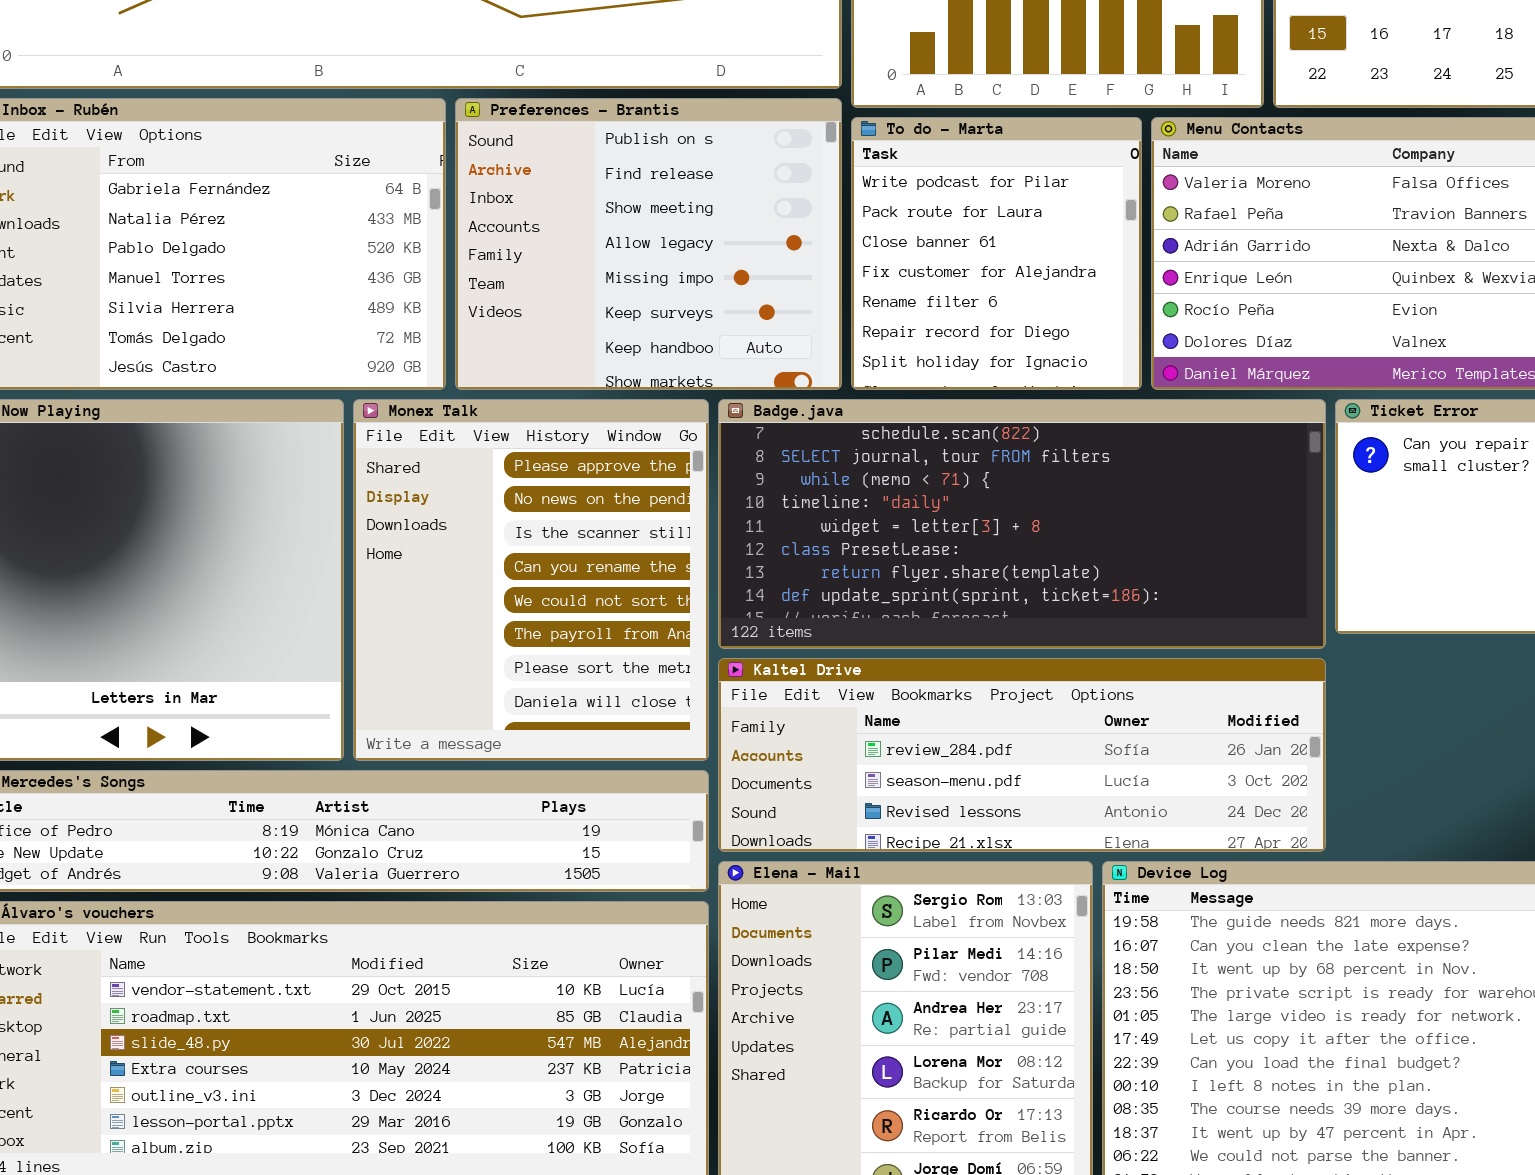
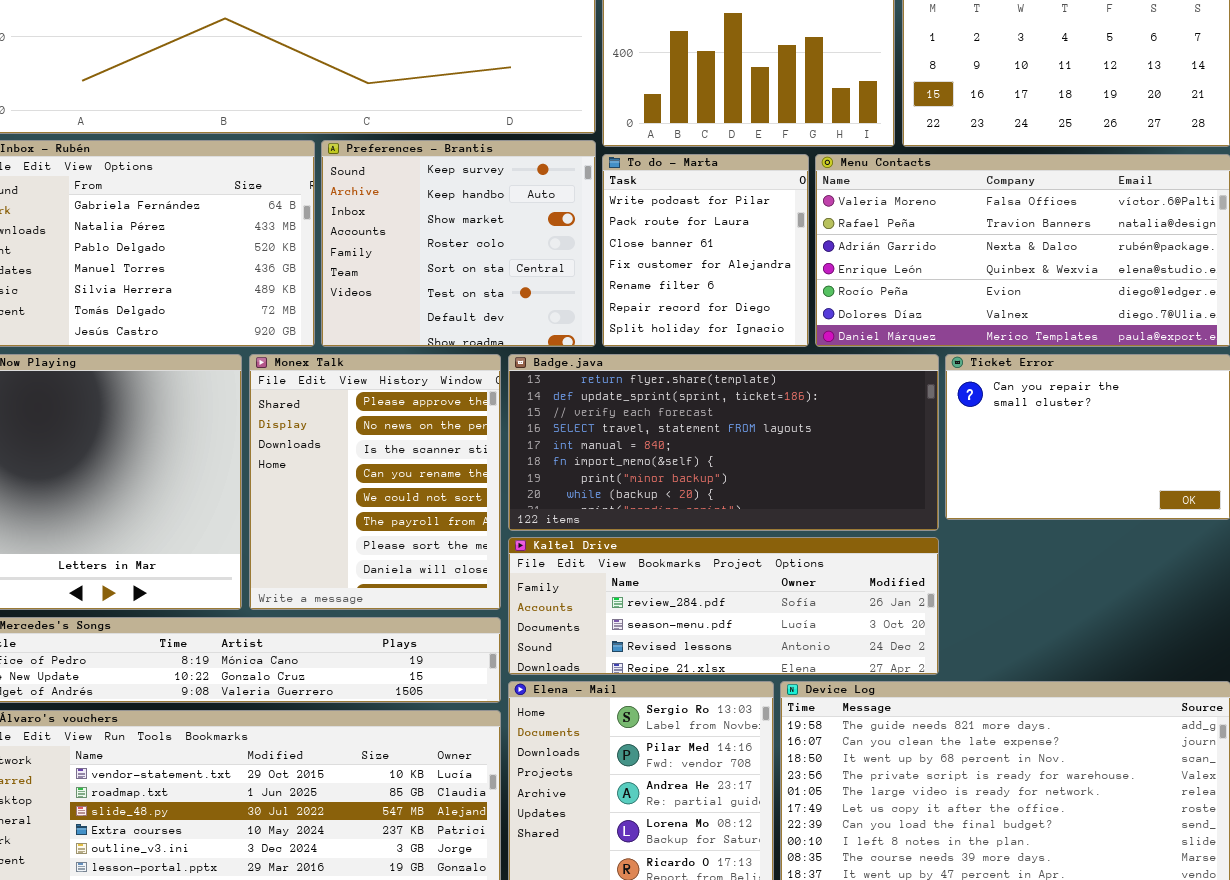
Preferences - Brantis: [455,98,842,390] -> [321,140,596,347], scrolled down 5 rows
Badge.java: [718,399,1326,649] -> [508,354,939,531], scrolled down 6 rows

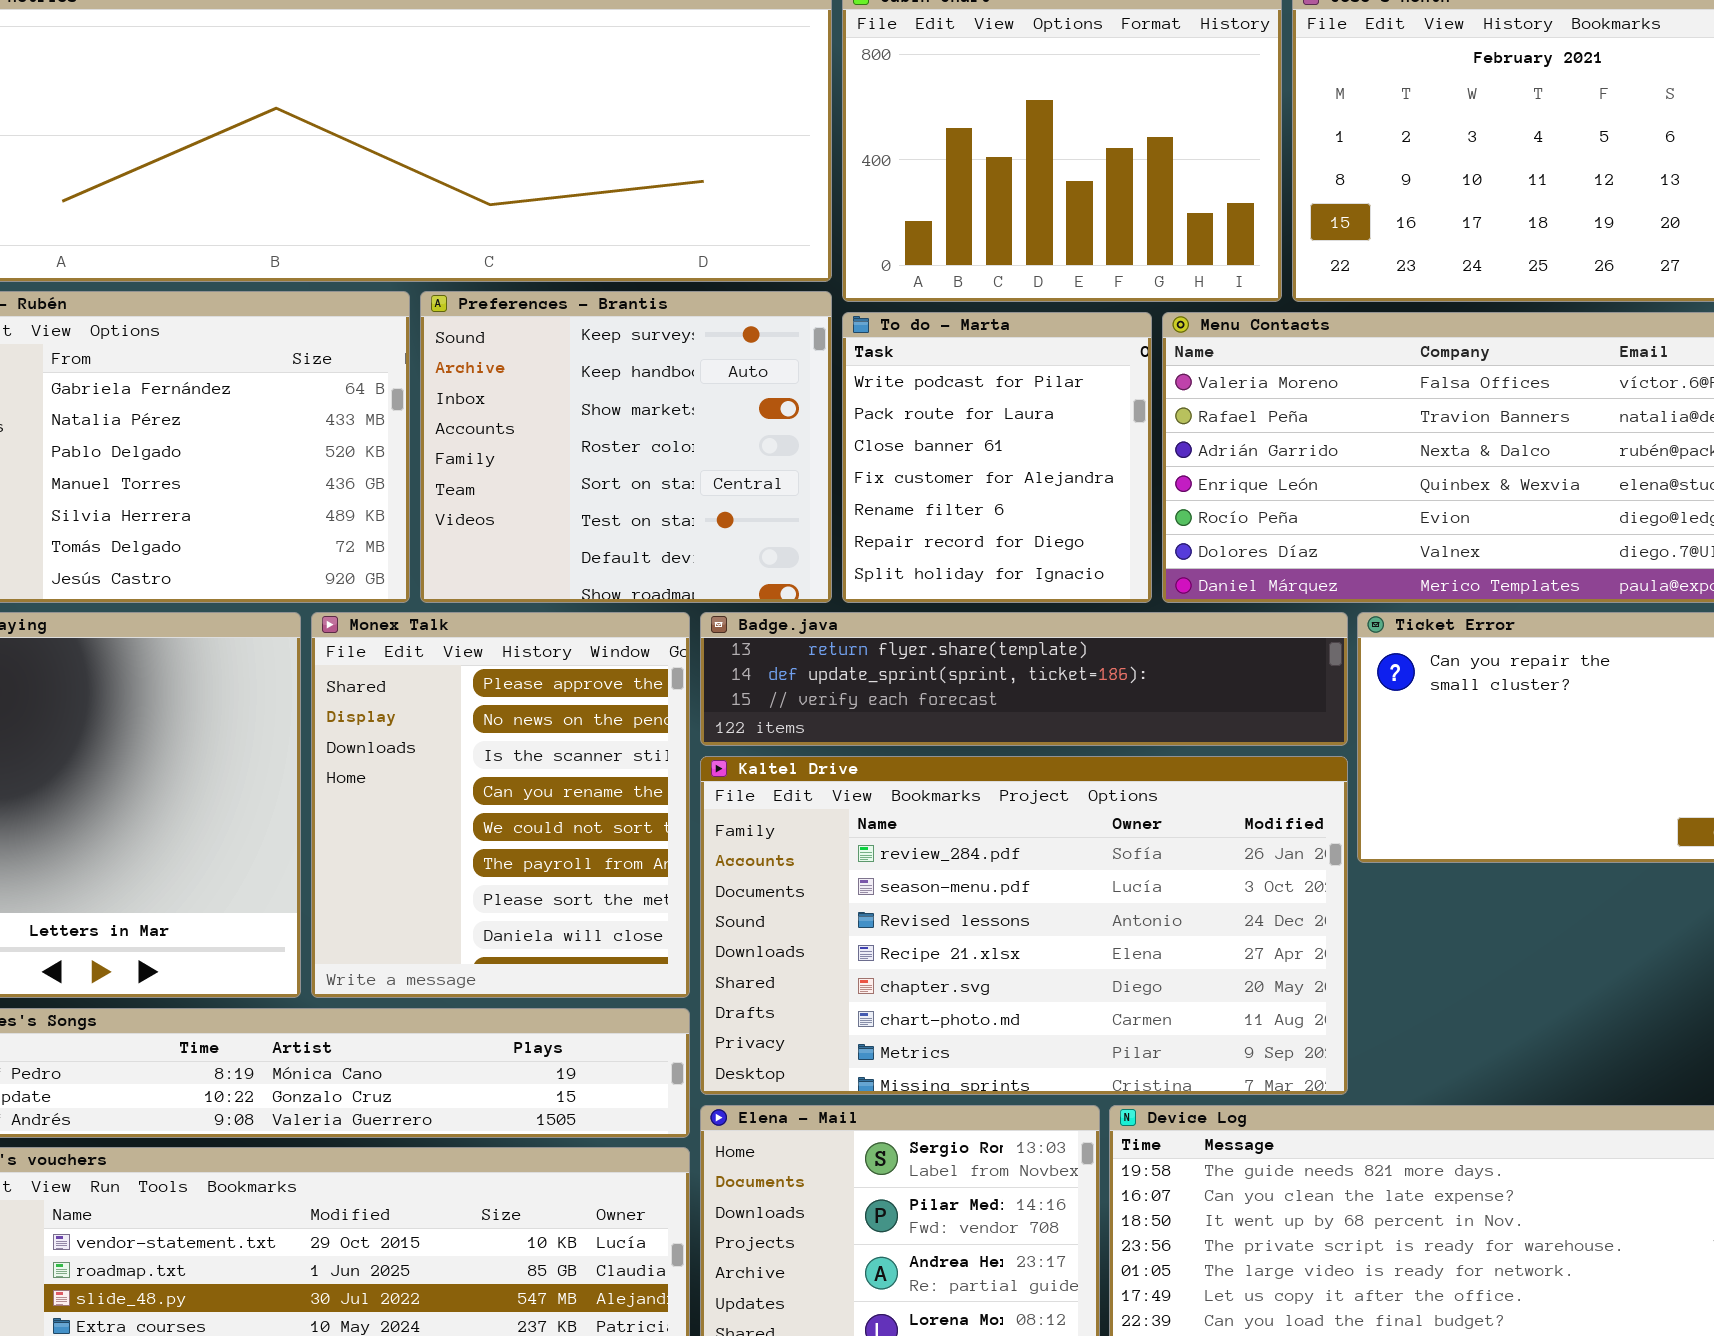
Badge.java: [508,354,939,531] -> [700,612,1348,746], resized
Kaltel Drive: [508,537,939,675] -> [700,756,1348,1095], resized

